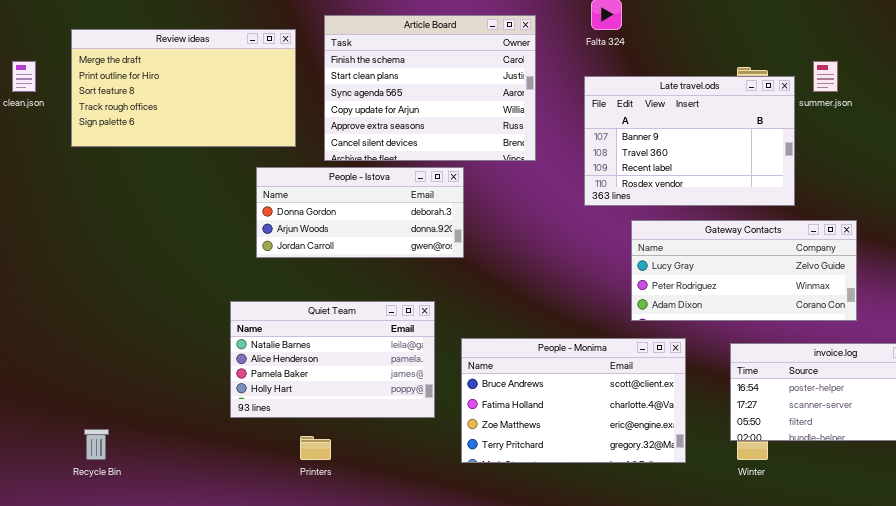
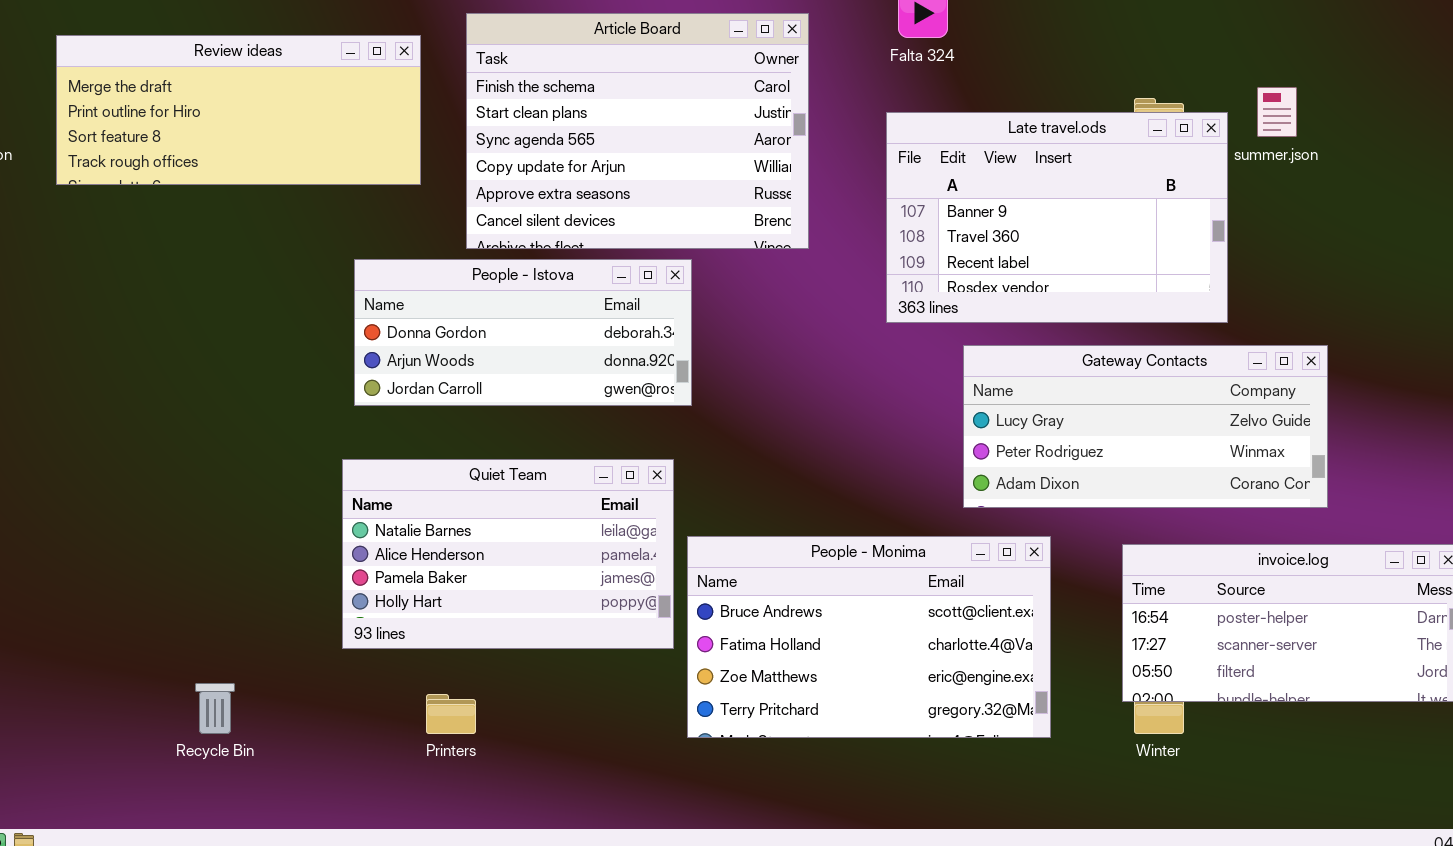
Review ideas: [71,29,296,147] -> [56,35,421,185], resized
Quiet Team: [230,301,435,418] -> [342,459,674,649], moved
Recycle Bin: [84,429,109,460] -> [195,683,235,734], moved

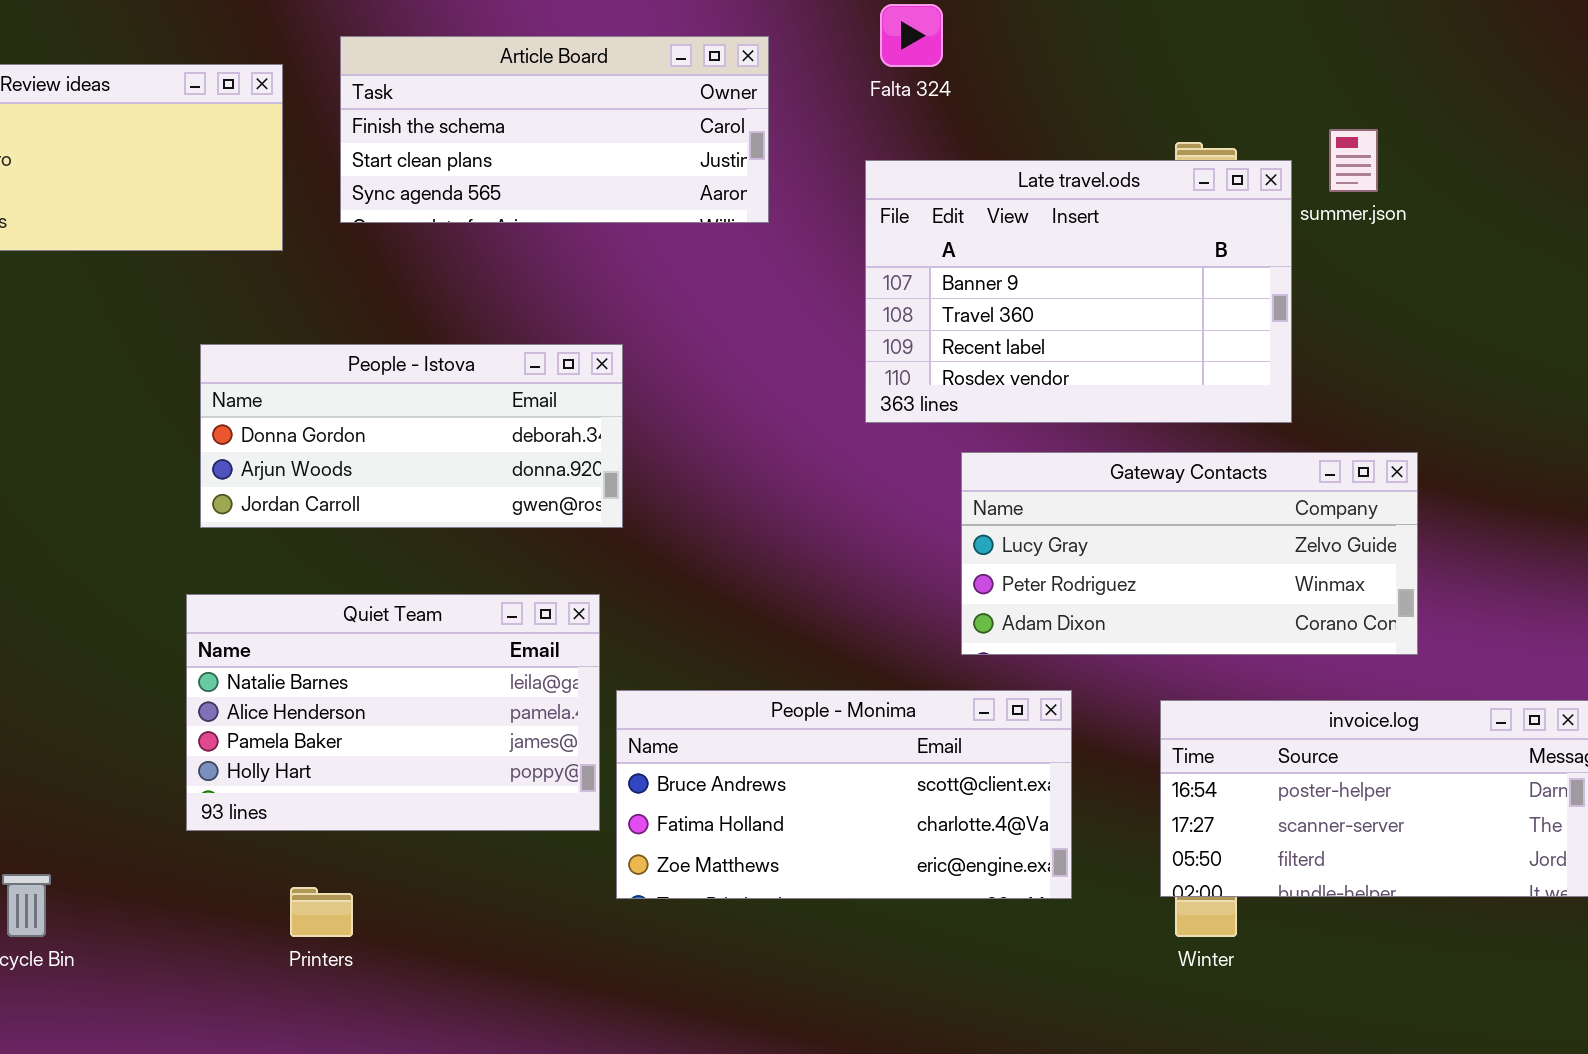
Article Board: [466,13,809,249] -> [340,36,769,223], resized
People - Monima: [687,536,1051,738] -> [616,690,1072,899], resized

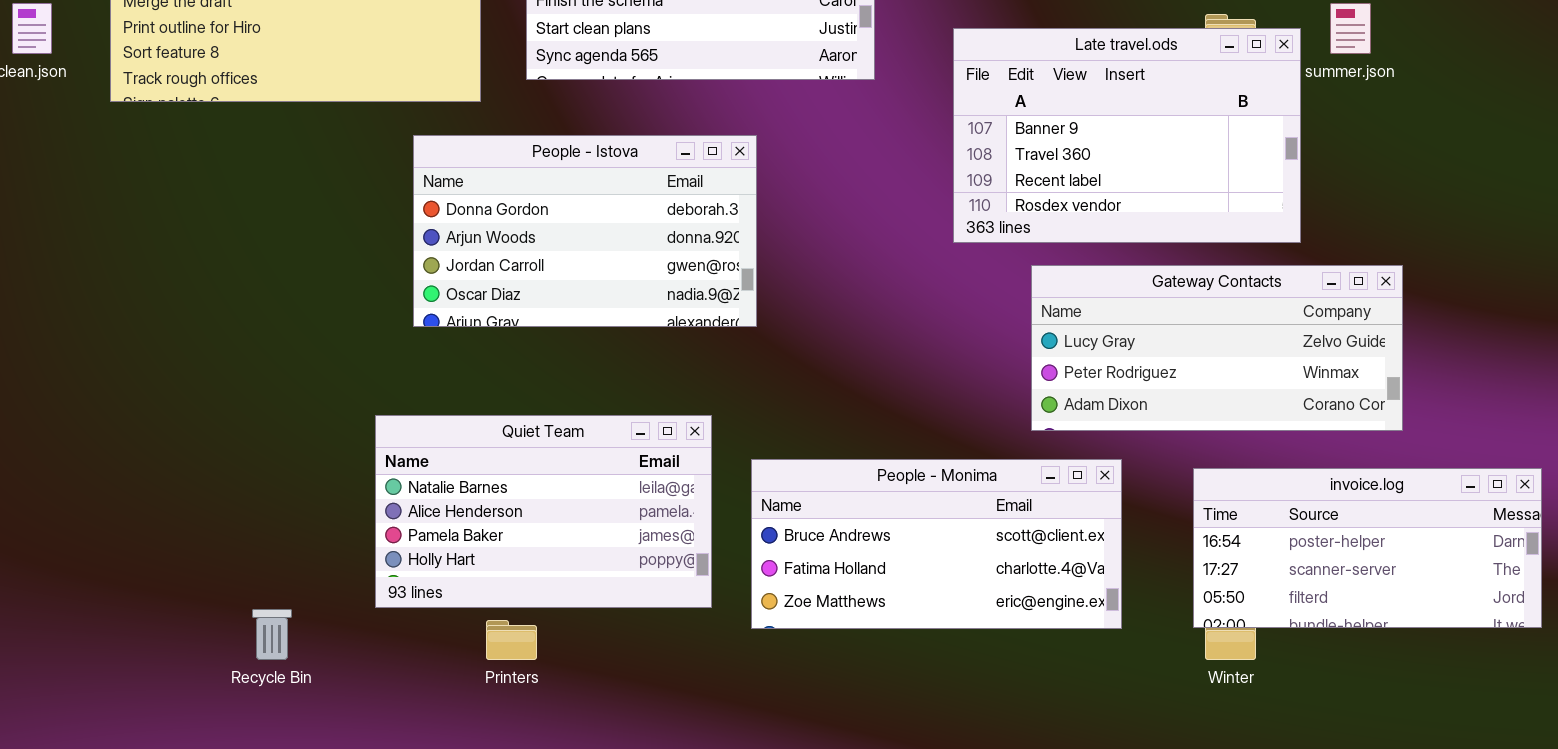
People - Istova: [200,344,623,528] -> [413,135,757,327], resized
Quiet Team: [186,594,600,831] -> [375,415,712,608], moved

